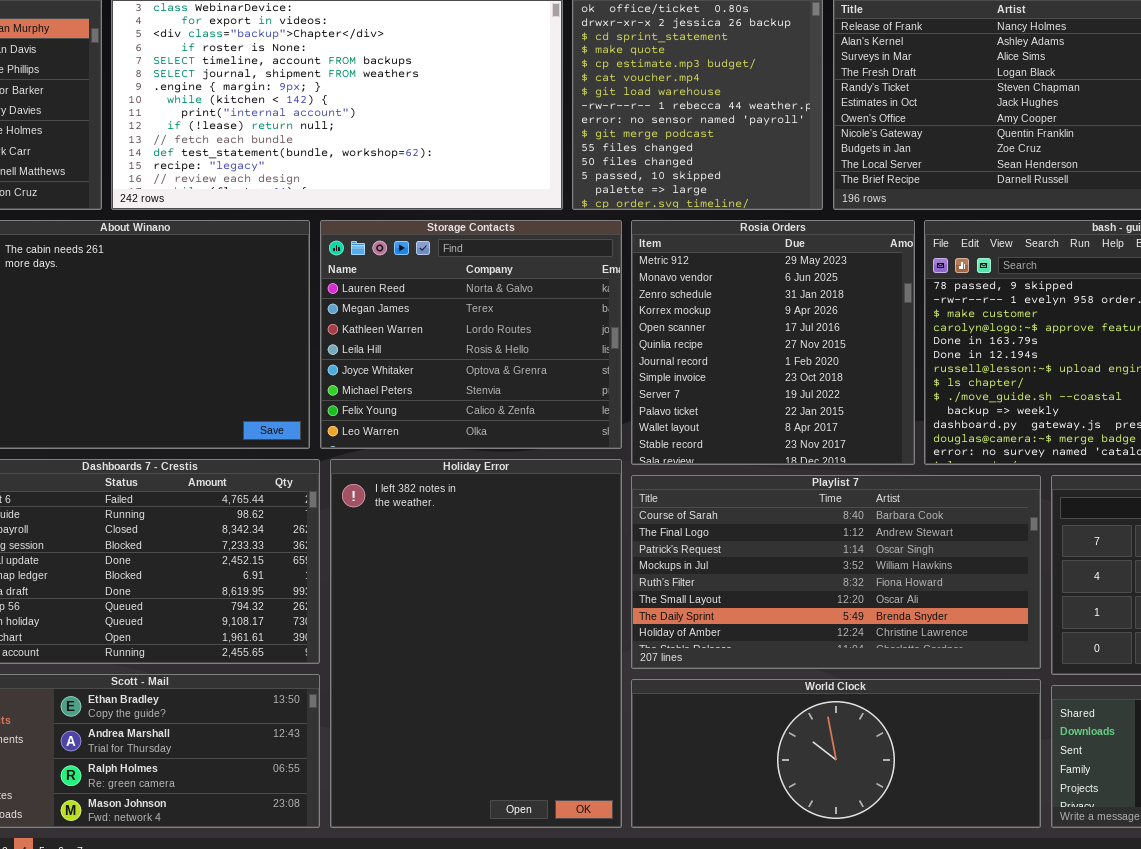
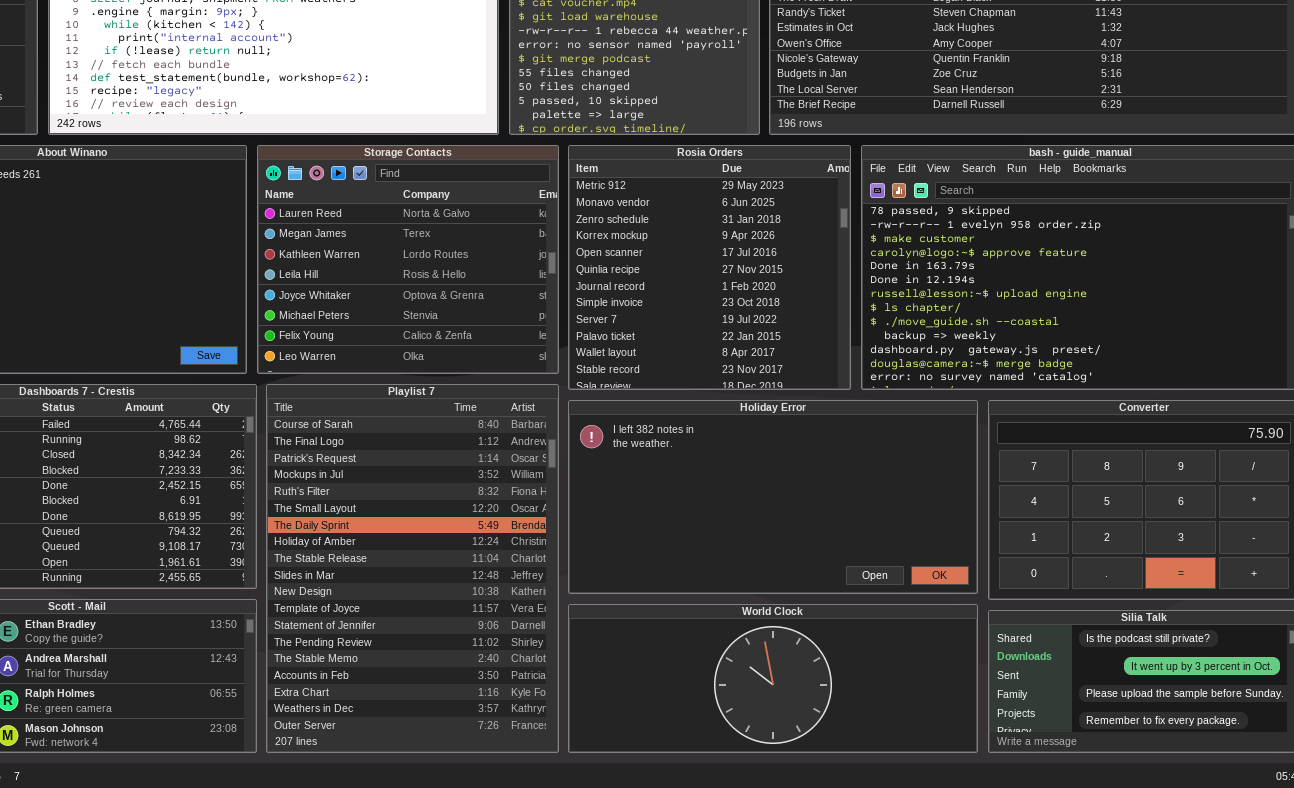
Holiday Error: [330,459,622,828] -> [568,400,978,594], moved, resized
Playlist 7: [631,475,1041,669] -> [266,384,559,753], moved, resized

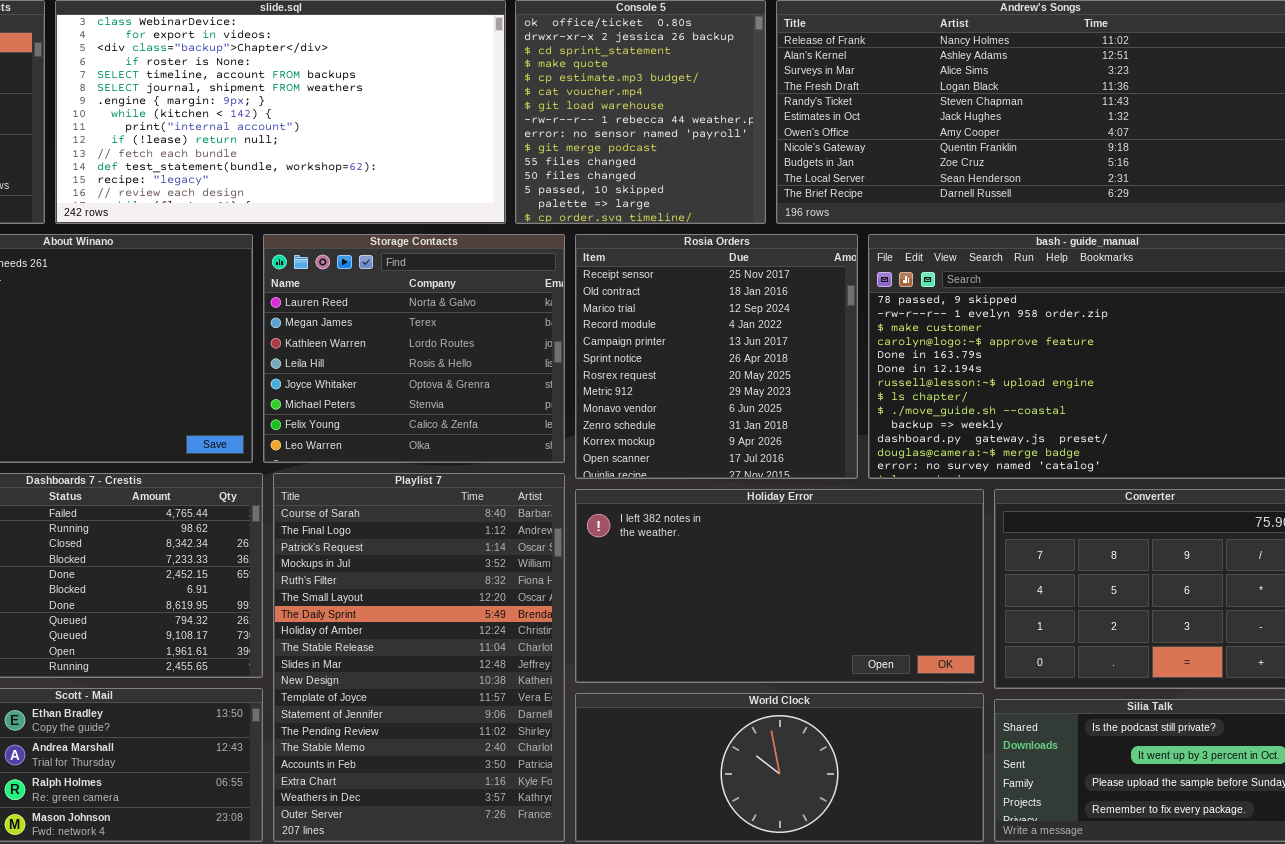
Rosia Orders: [568,145,851,390] -> [575,234,858,479], scrolled up 7 rows

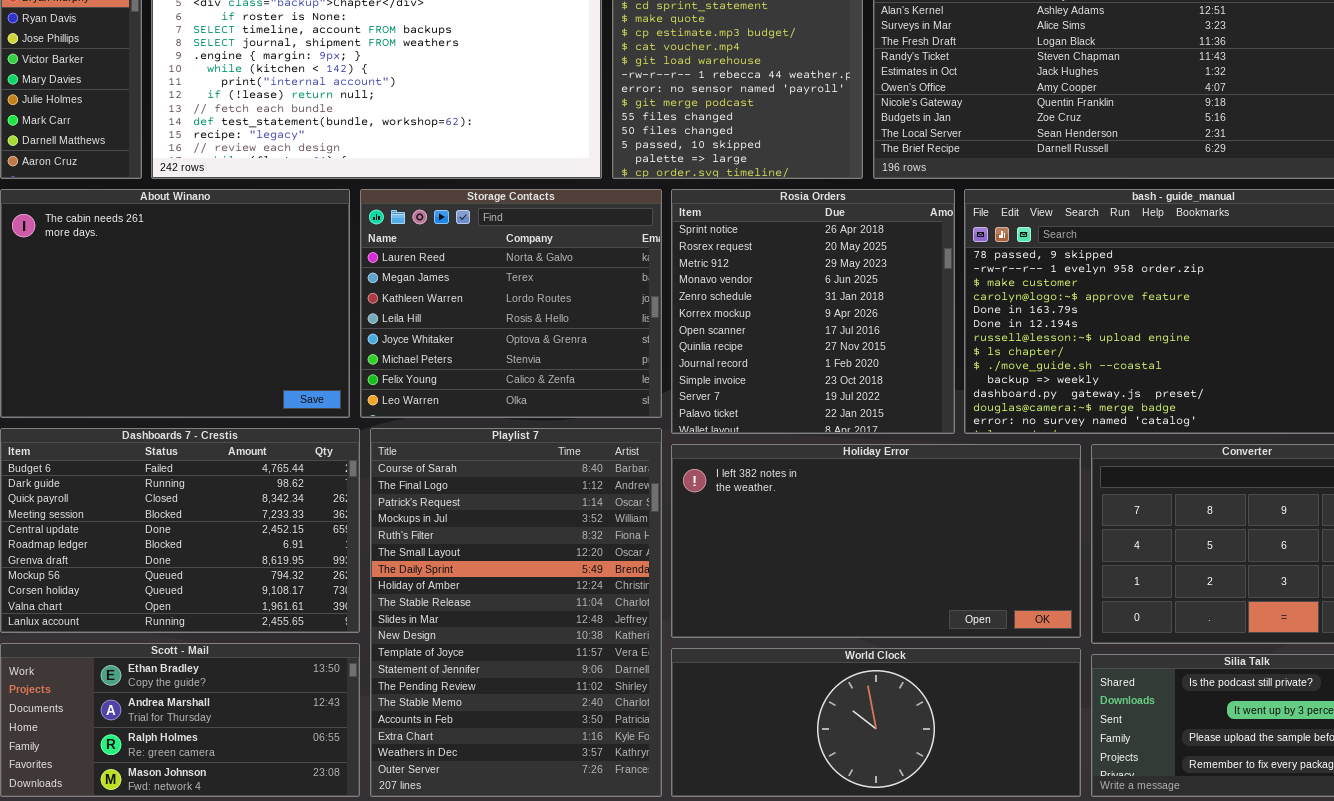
Rosia Orders: [575,234,858,479] -> [671,189,955,434], scrolled down 5 rows

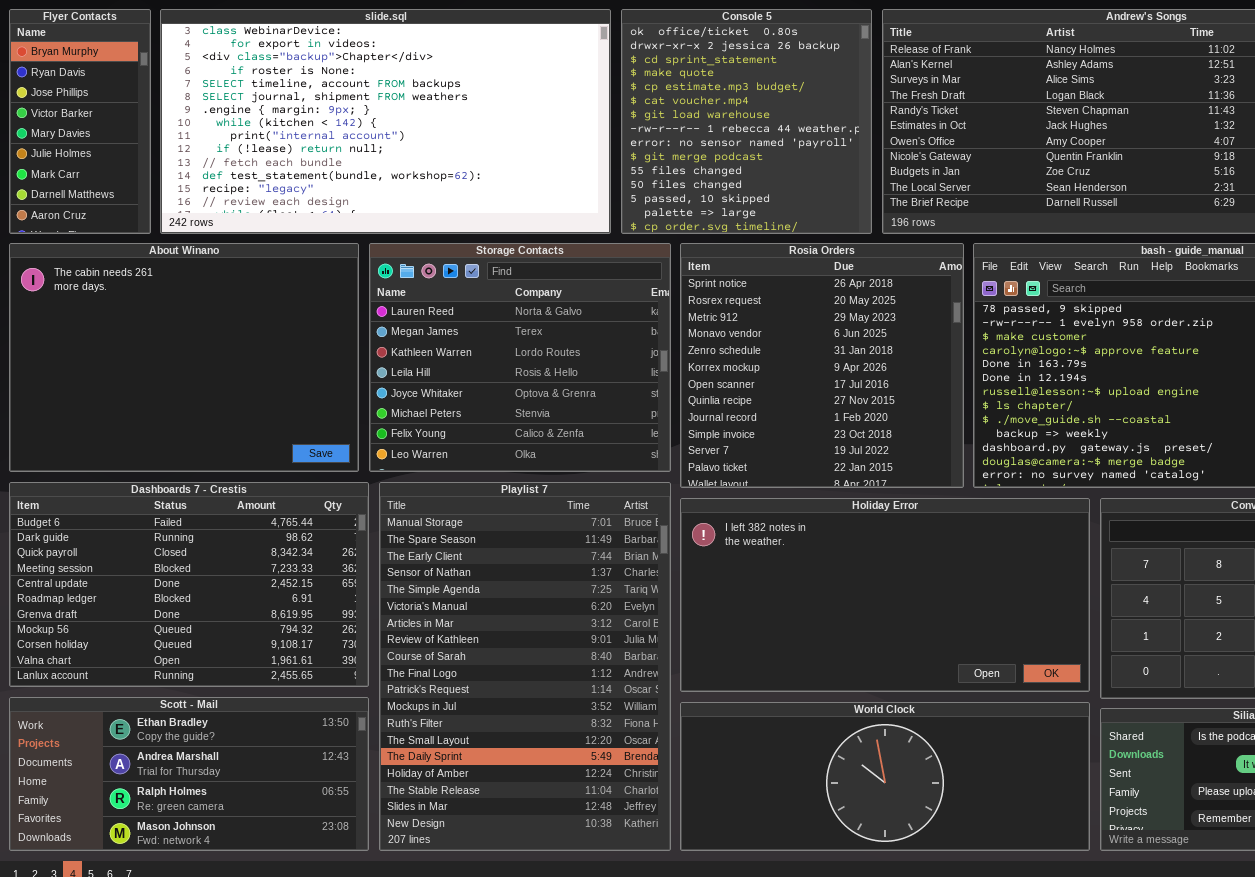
Playlist 7: [370,428,662,797] -> [379,482,671,851], scrolled up 8 rows

